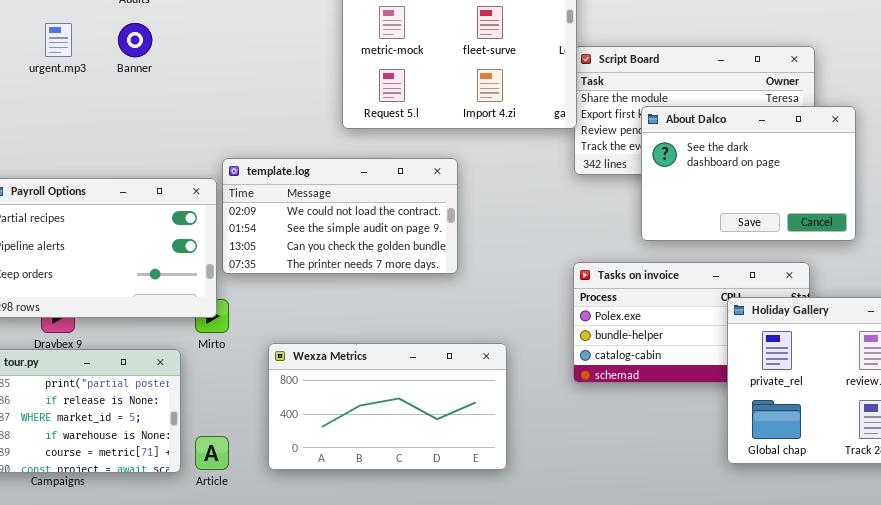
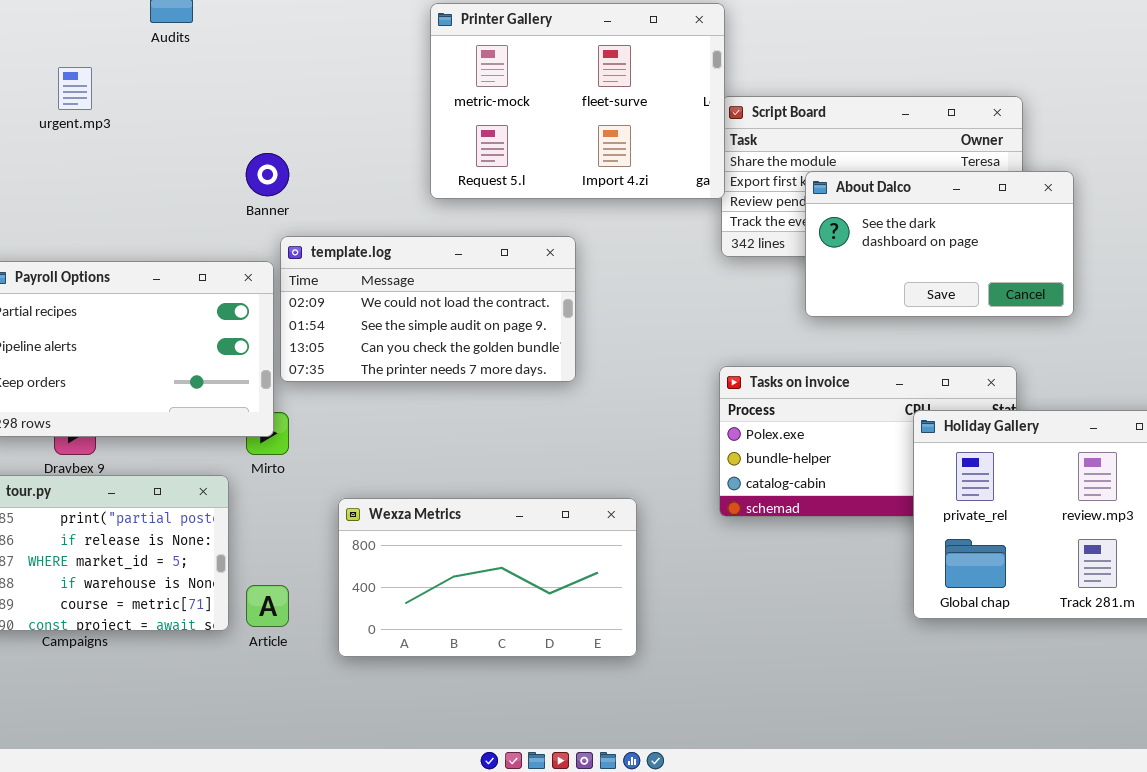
Banner: [118,23,152,57] -> [246,153,289,196], moved
About Dalco: [641,106,856,241] -> [805,171,1074,317], resized
Wexza Metrics: [268,343,507,470] -> [338,498,637,657], moved

